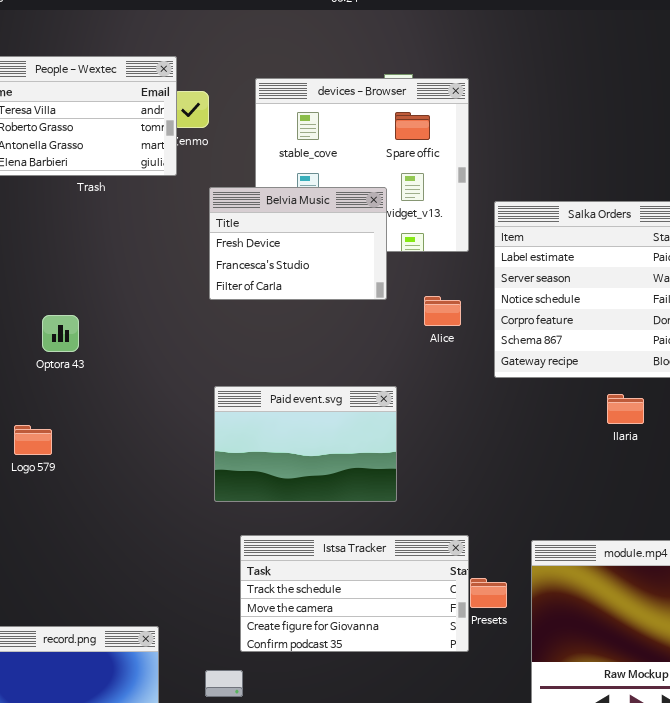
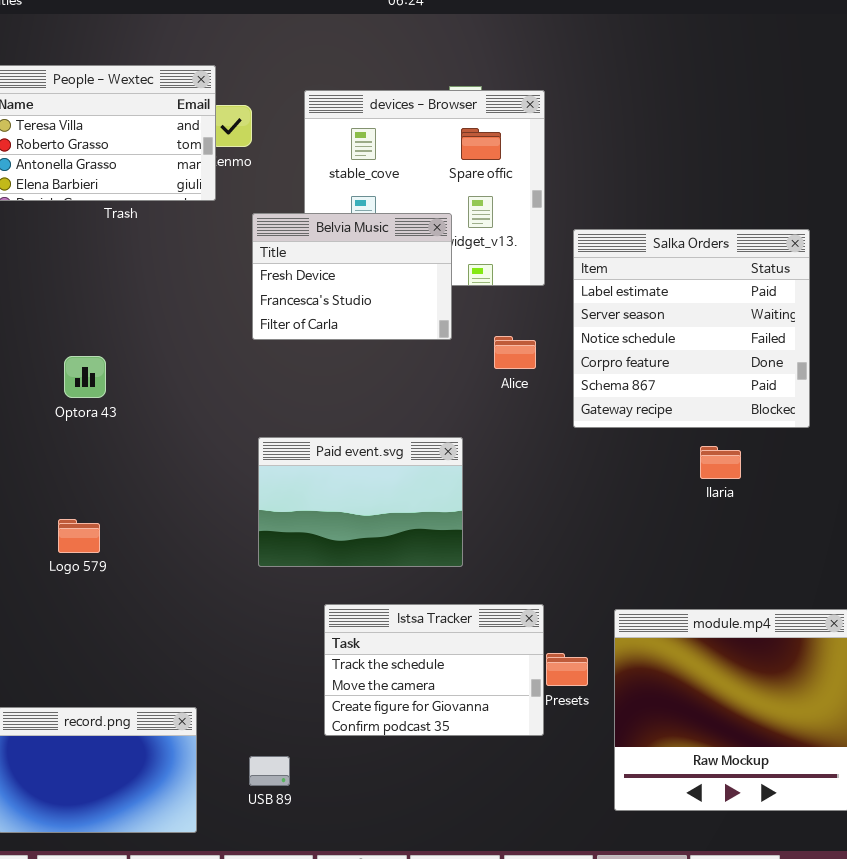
Logo 579: [14,425,52,455] -> [58,519,100,553], moved
Istsa Tracker: [240,535,469,652] -> [324,604,544,736], resized

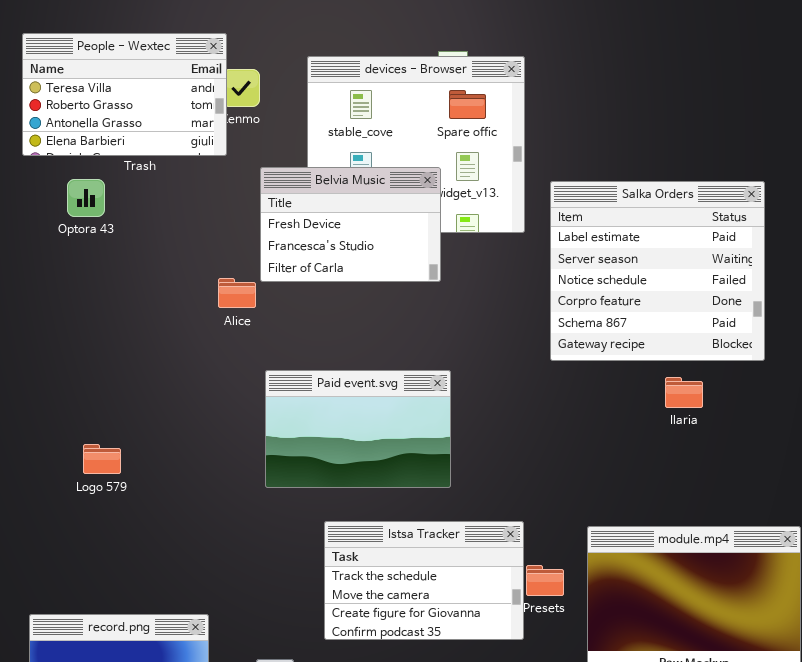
Alice: [494,336,536,369] -> [218,278,256,308], moved
Optora 43: [64,356,106,398] -> [67,179,105,217], moved

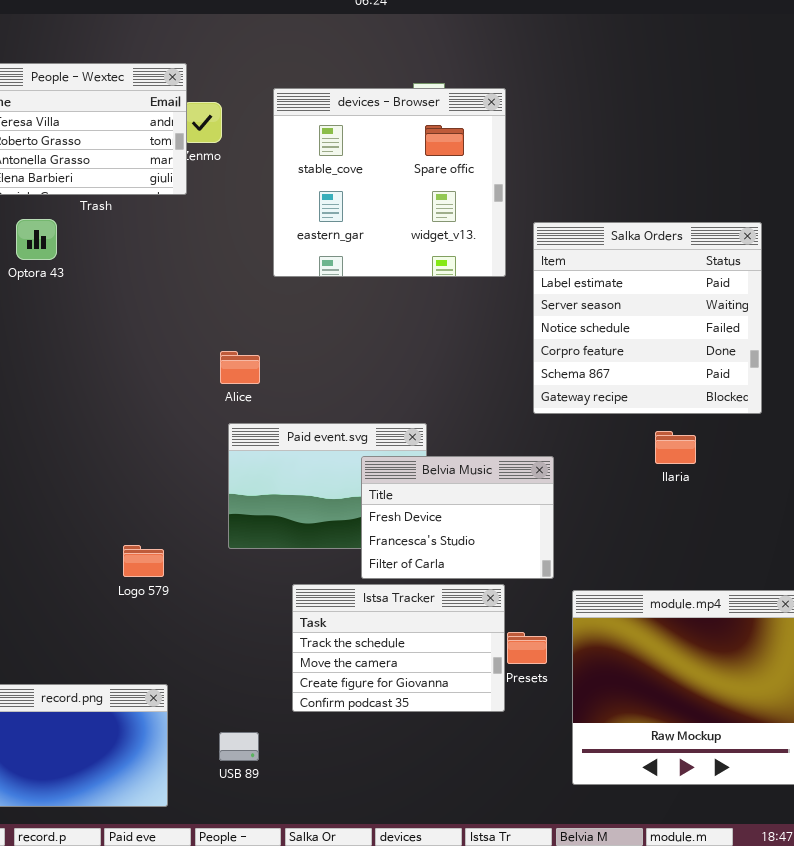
Belvia Music: [260,167,441,282] -> [361,456,554,579], moved
Alice: [218,278,256,308] -> [220,351,260,384], moved
Logo 579: [83,444,121,474] -> [123,545,164,577], moved

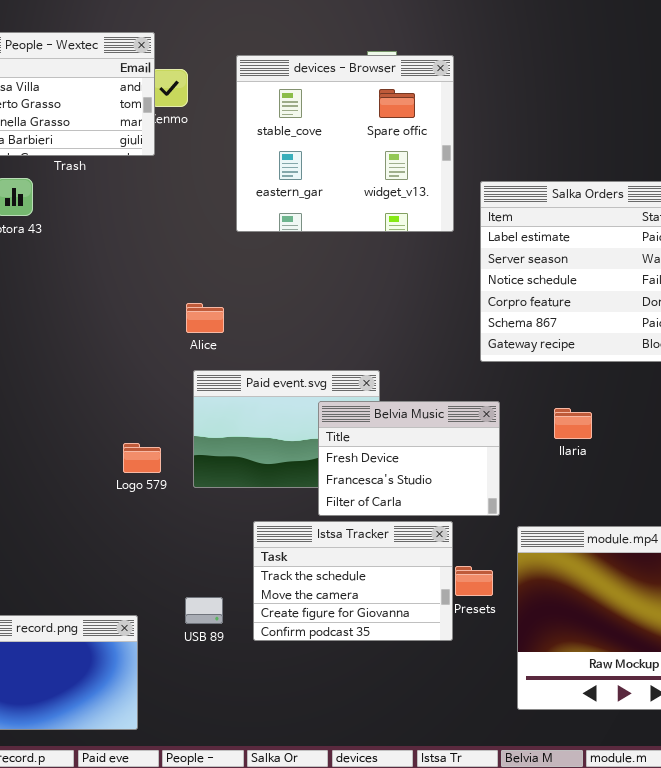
Ilaria: [655,431,696,464] -> [554,408,592,439], moved
Logo 579: [123,545,164,577] -> [123,443,161,473], moved
USB 89: [219,732,259,761] -> [185,597,223,624], moved

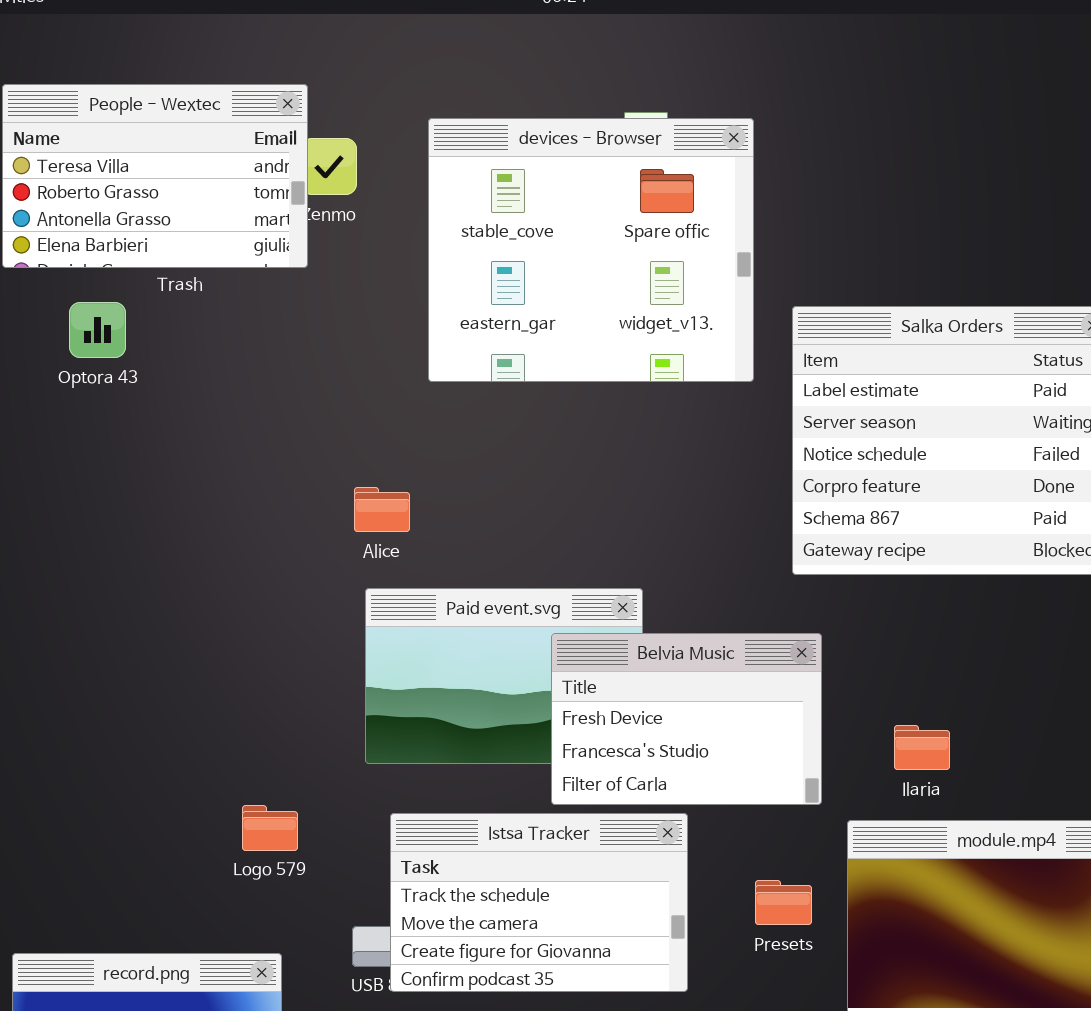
Ilaria: [554,408,592,439] -> [894,725,950,770], moved
Logo 579: [123,443,161,473] -> [242,805,298,851], moved
Istsa Tracker: [253,521,453,641] -> [390,813,688,992], moved

